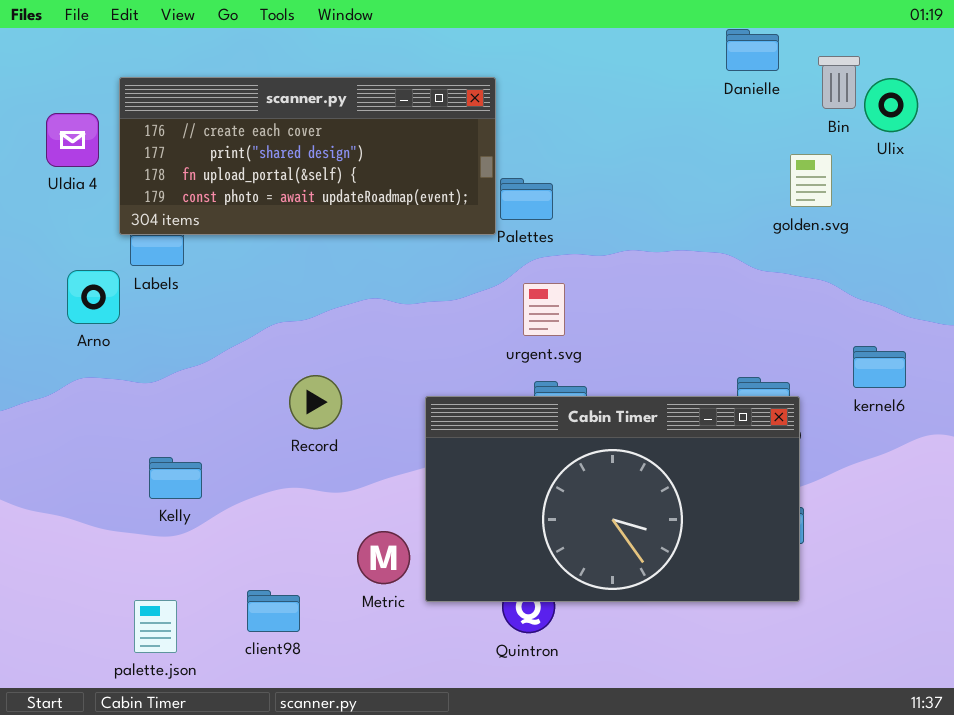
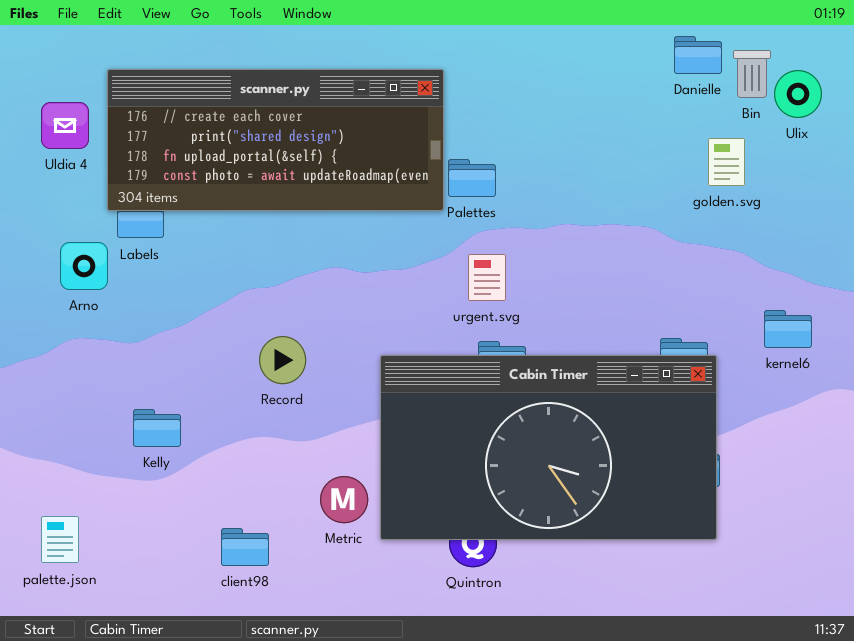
Danielle: [726,29,779,71] -> [674,36,722,74], moved
palette.json: [134,600,177,653] -> [41,516,79,563], moved

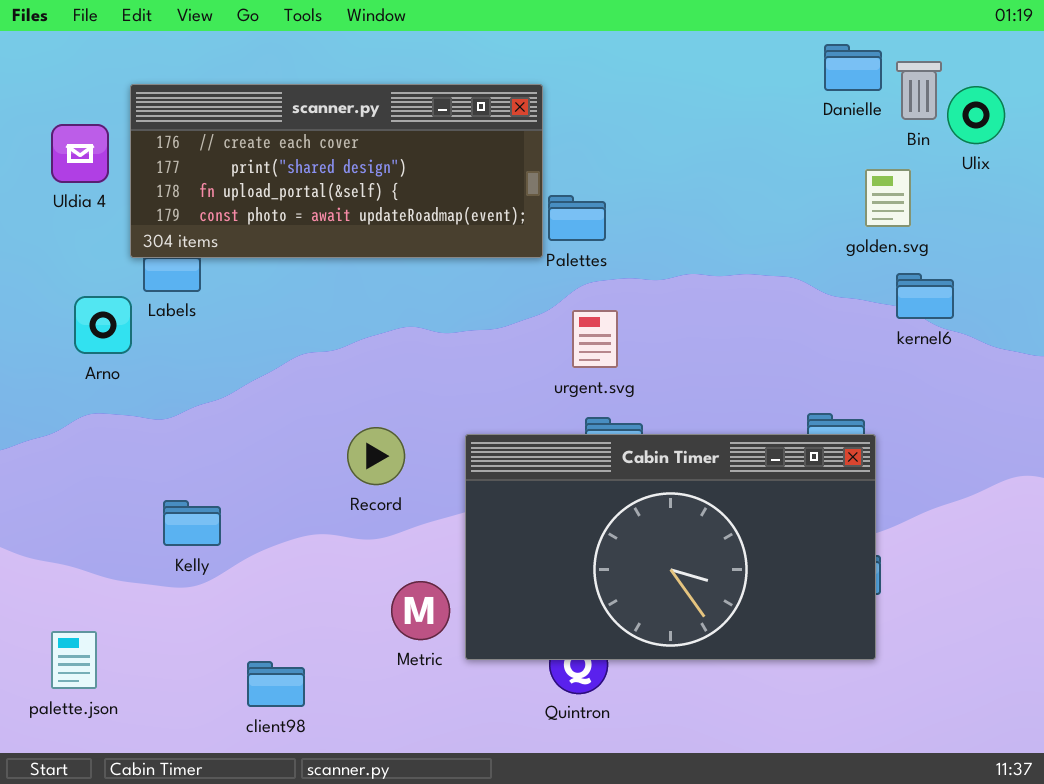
kernel6: [764,310,812,348] -> [896,273,954,319], moved
Record: [259,336,306,384] -> [347,427,405,485], moved
client98: [221,528,269,566] -> [247,661,305,707], moved

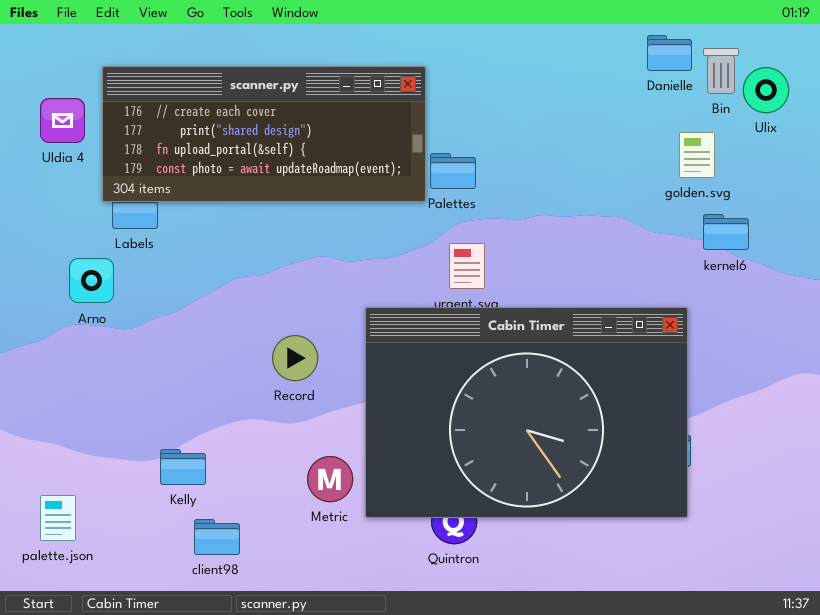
Arno: [74,296,132,354] -> [69,258,114,303], moved
Cabin Timer: [465,434,876,660] -> [365,307,688,518], resized
Kelly: [163,500,221,546] -> [160,449,206,485], moved

